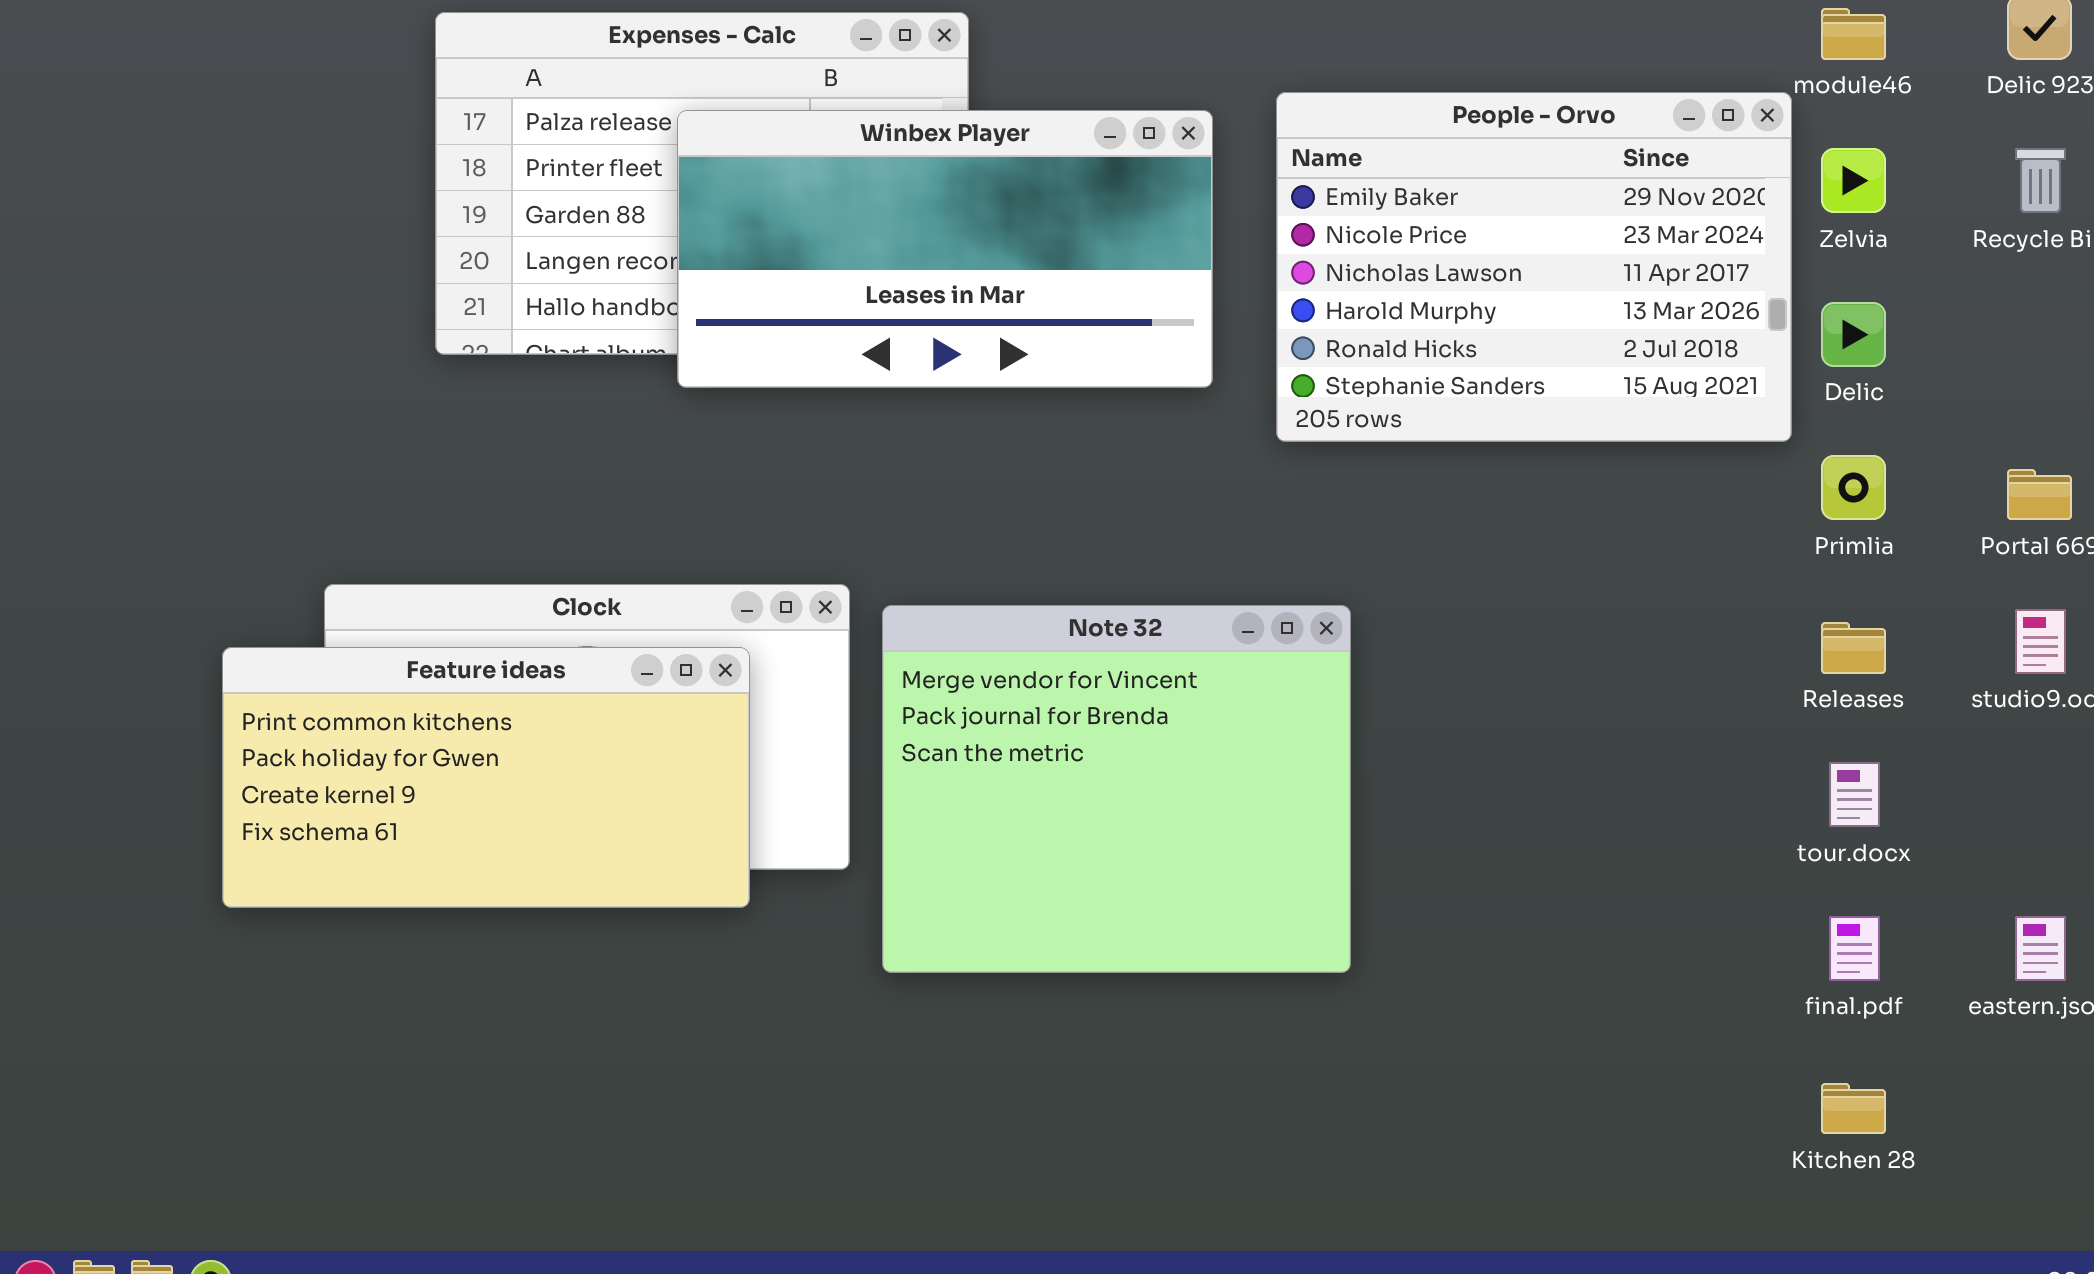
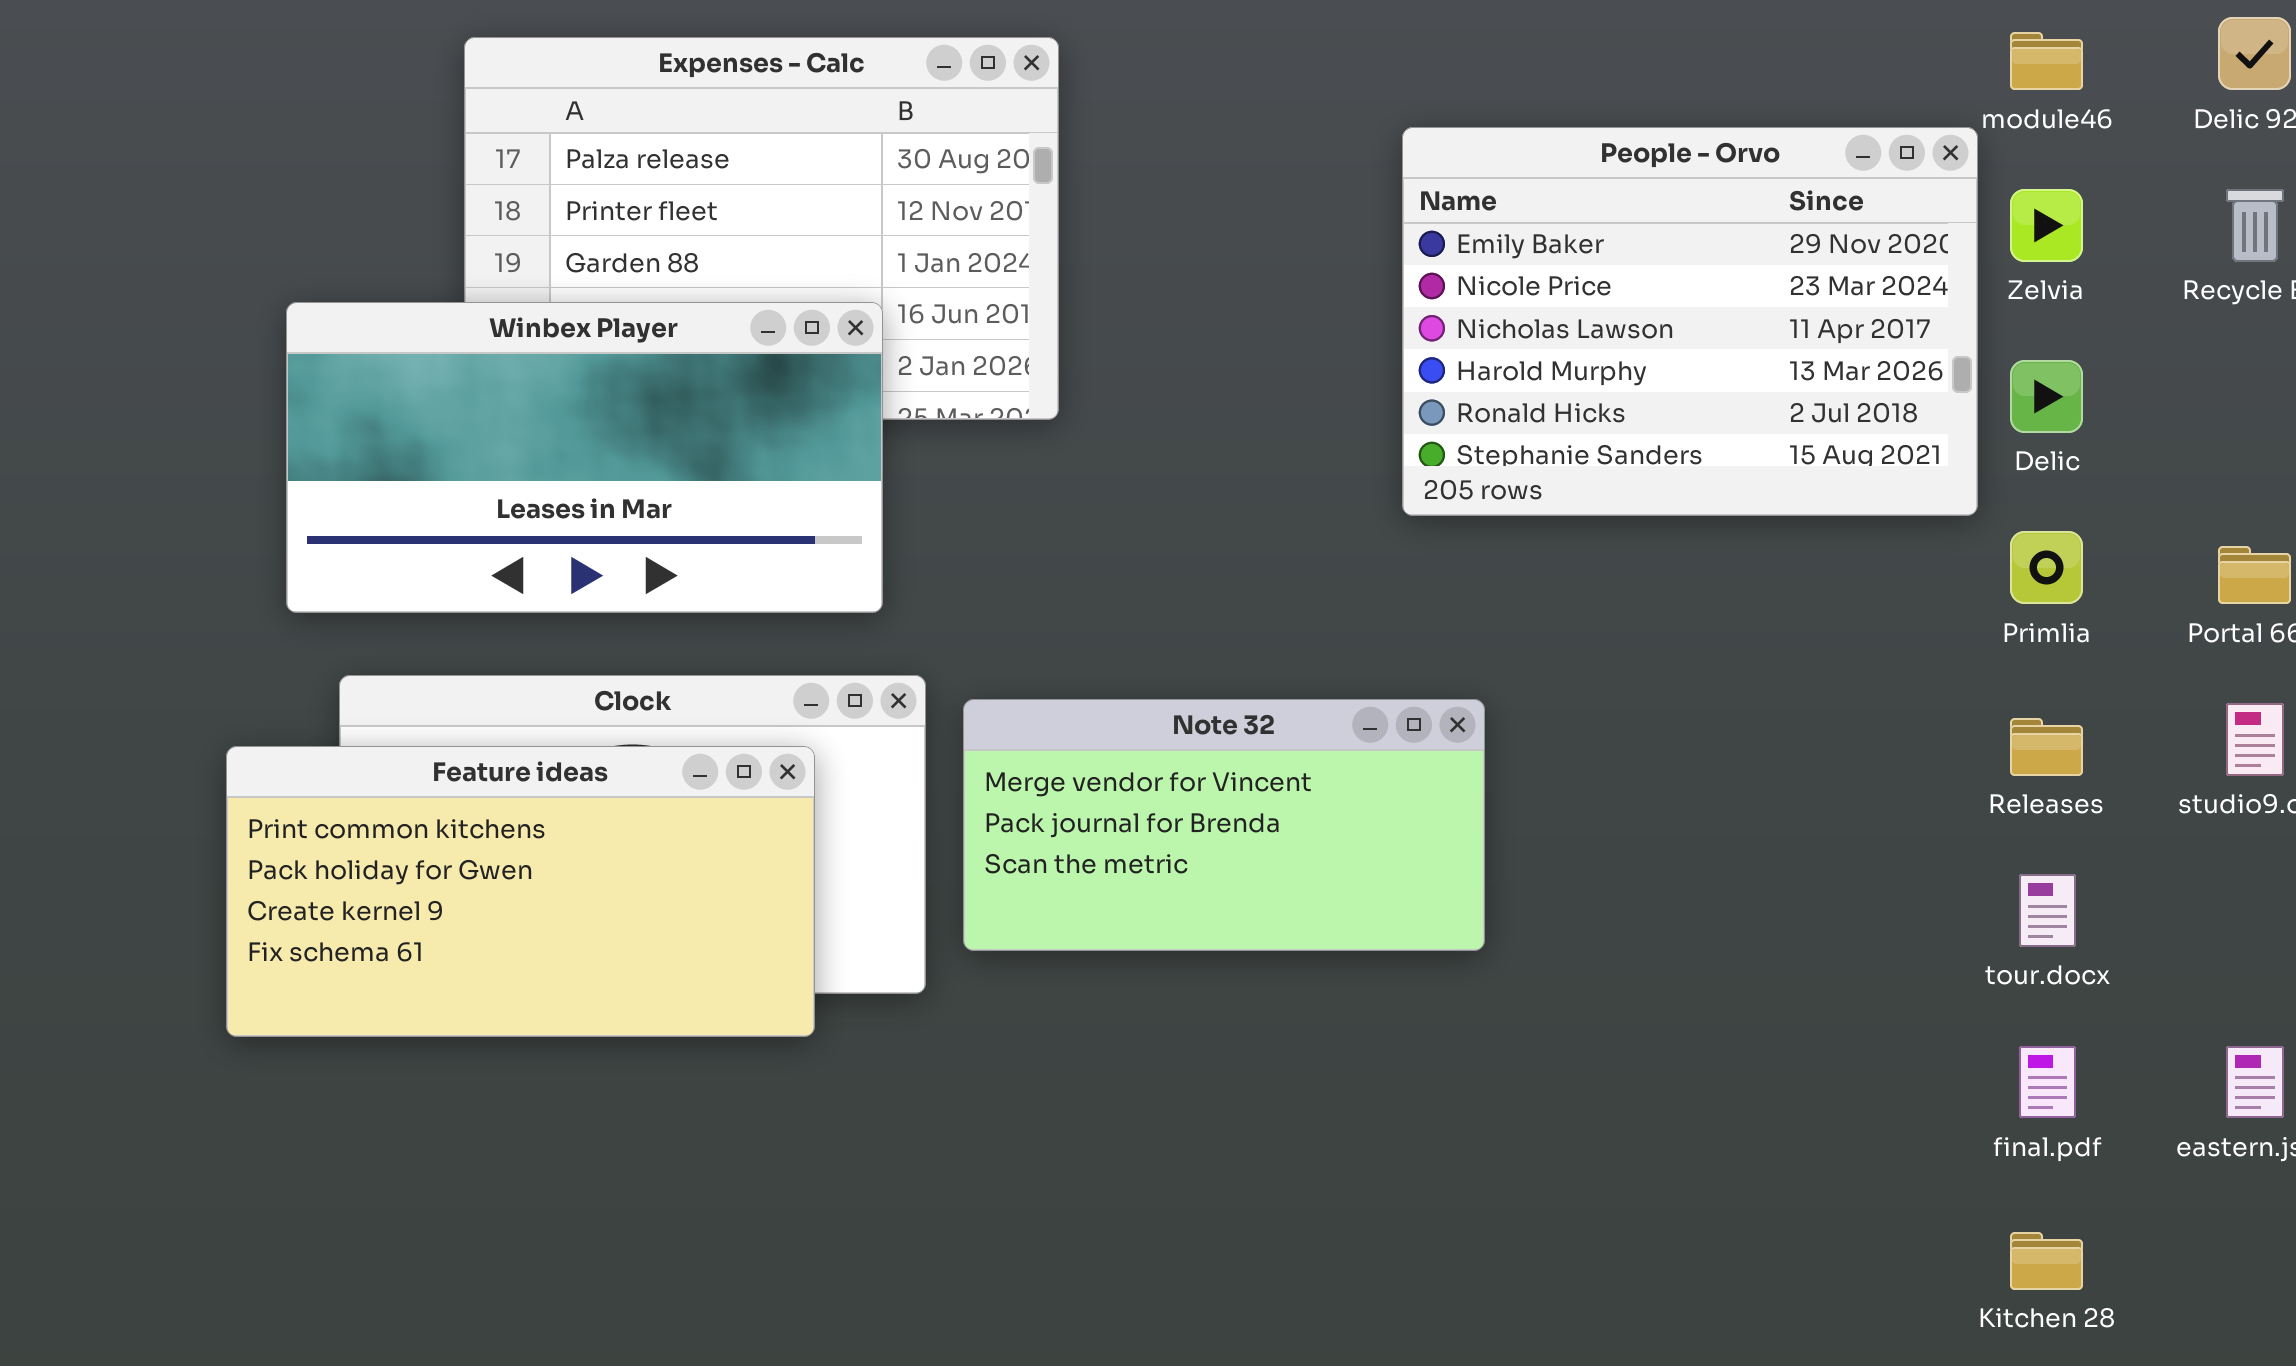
Winbex Player: [677,110,1213,388] -> [286,302,883,613], moved
Note 32: [882,605,1351,973] -> [963,699,1485,951], resized

